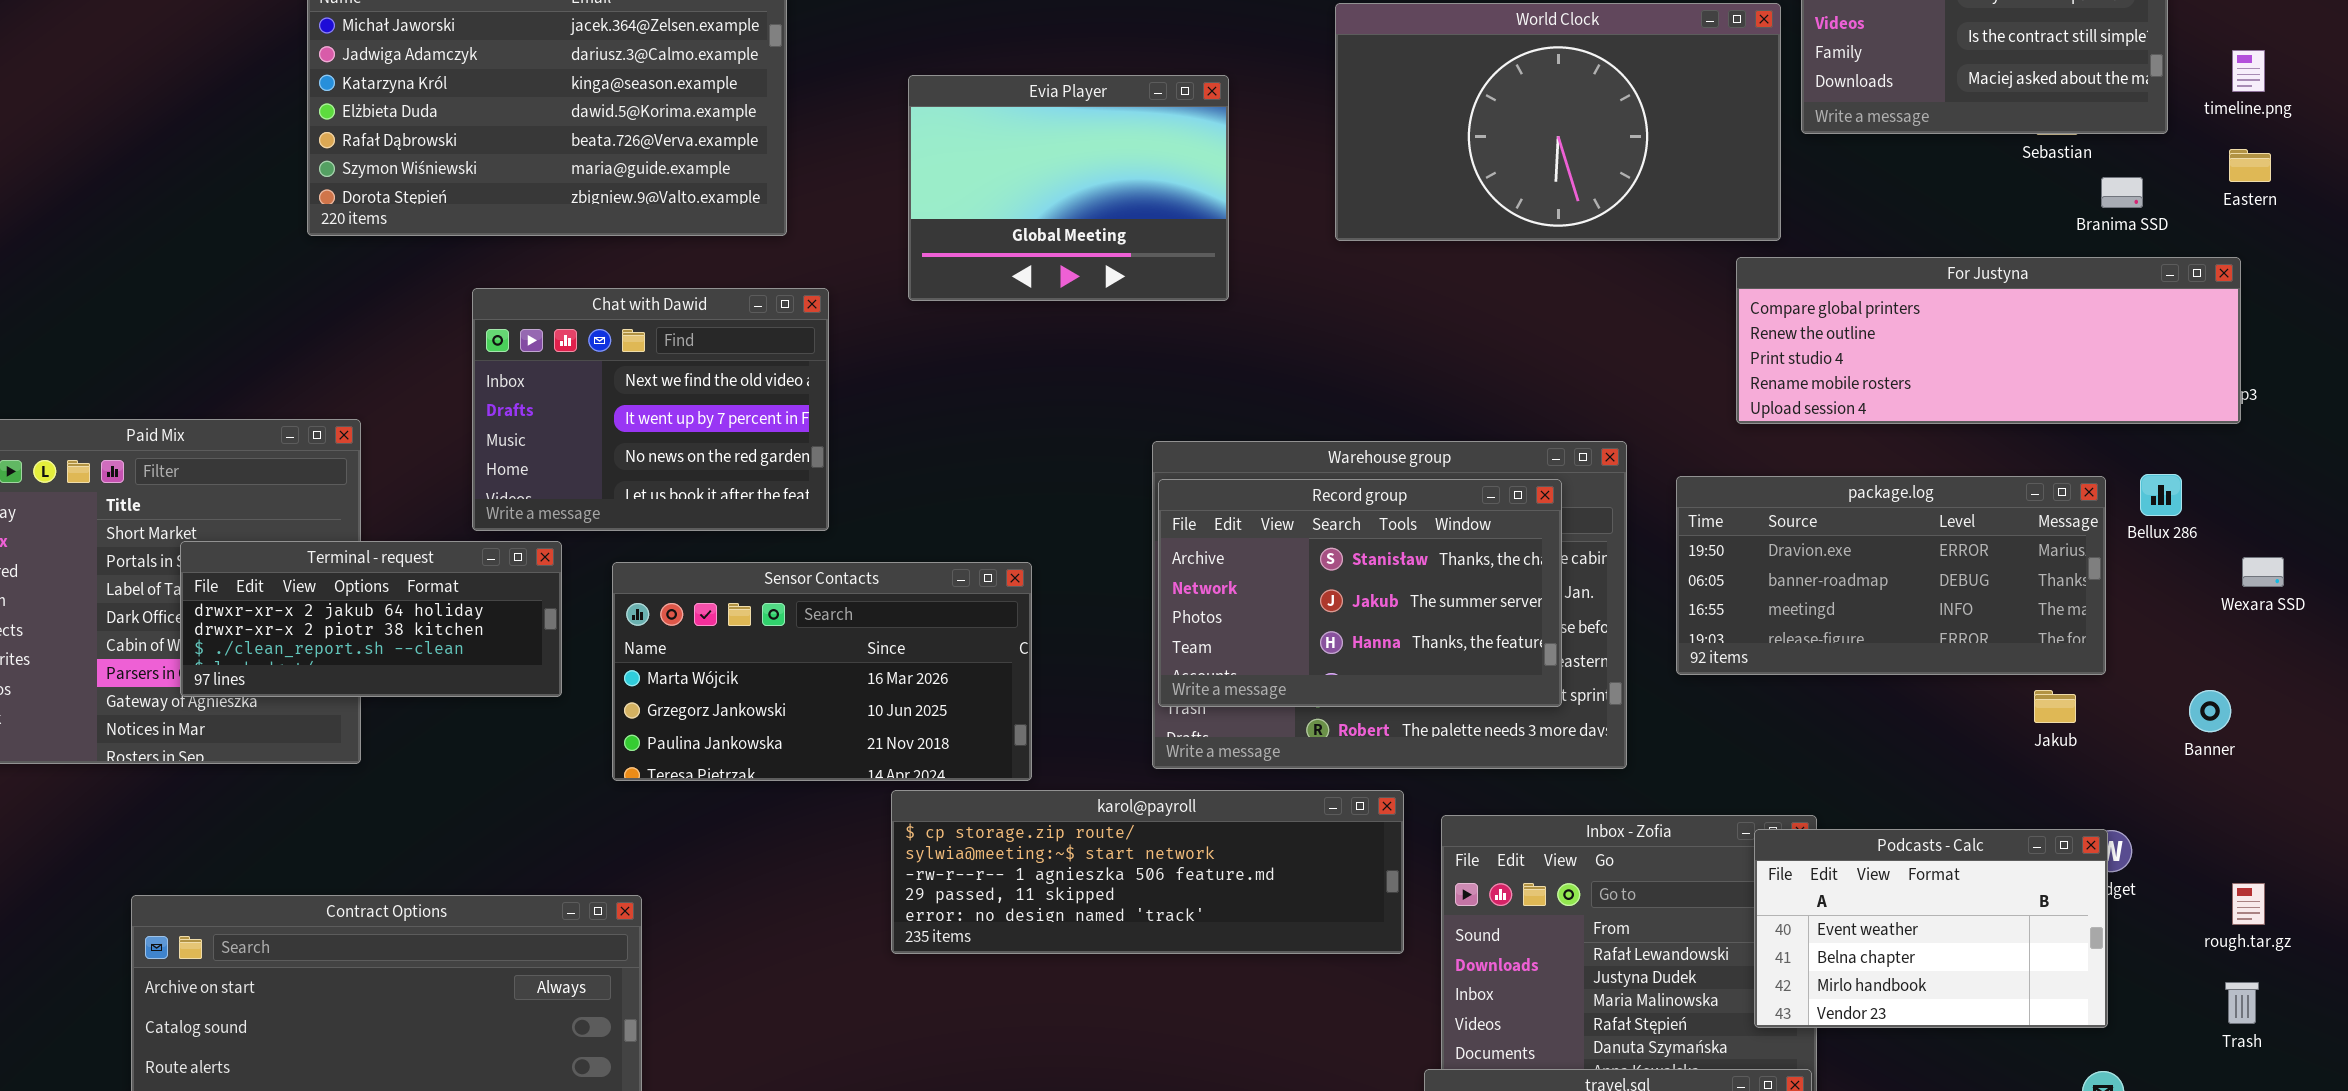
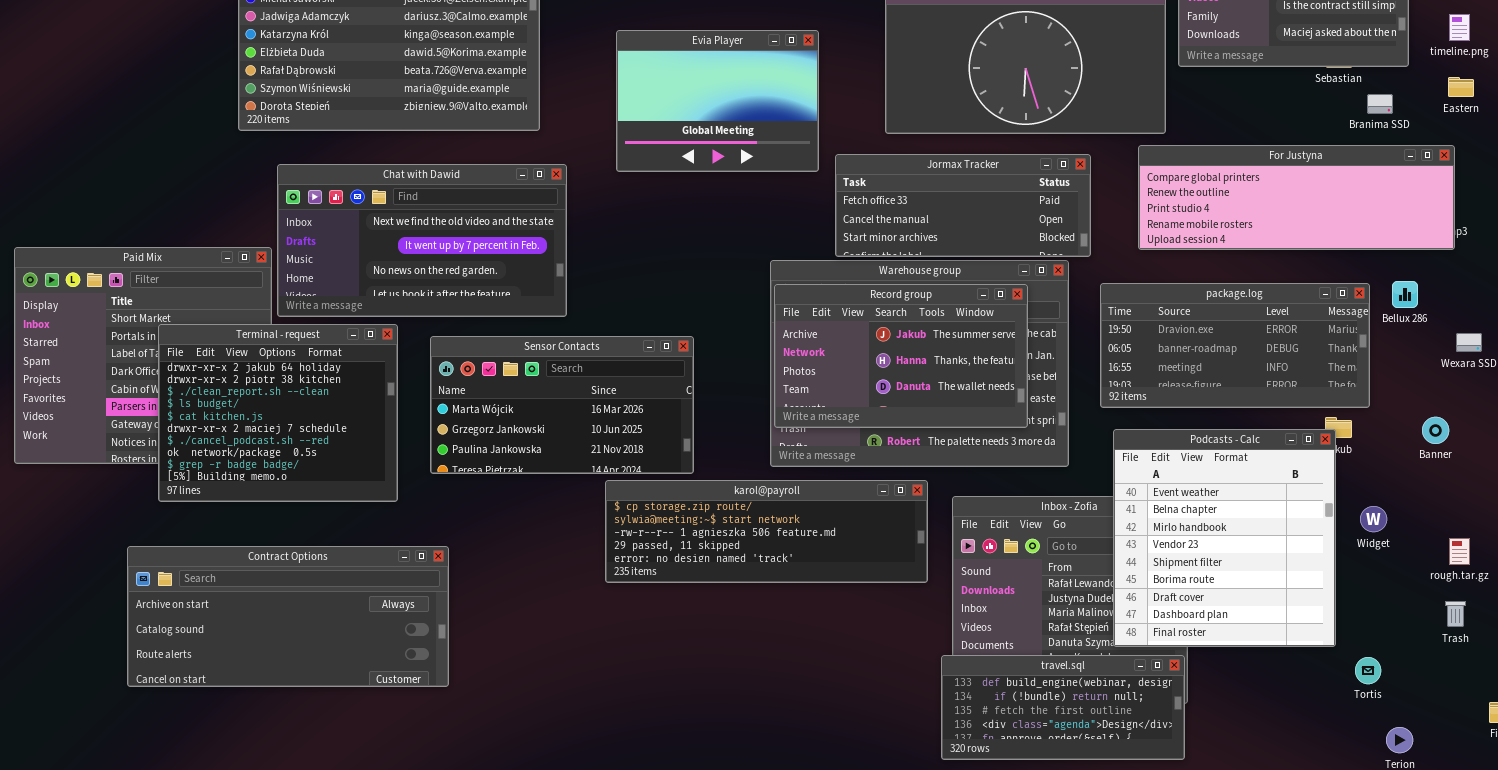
Jormax Tracker: none -> [835,154,1091,257], opened
Chat with Dawid: [472,288,829,531] -> [277,164,567,317], resized
Record group: [1158,479,1562,707] -> [774,284,1028,428], scrolled down 1 row
Terminal - request: [180,541,562,697] -> [158,324,398,502], resized
Podcasts - Calc: [1754,829,2108,1028] -> [1113,429,1336,647], moved, resized

